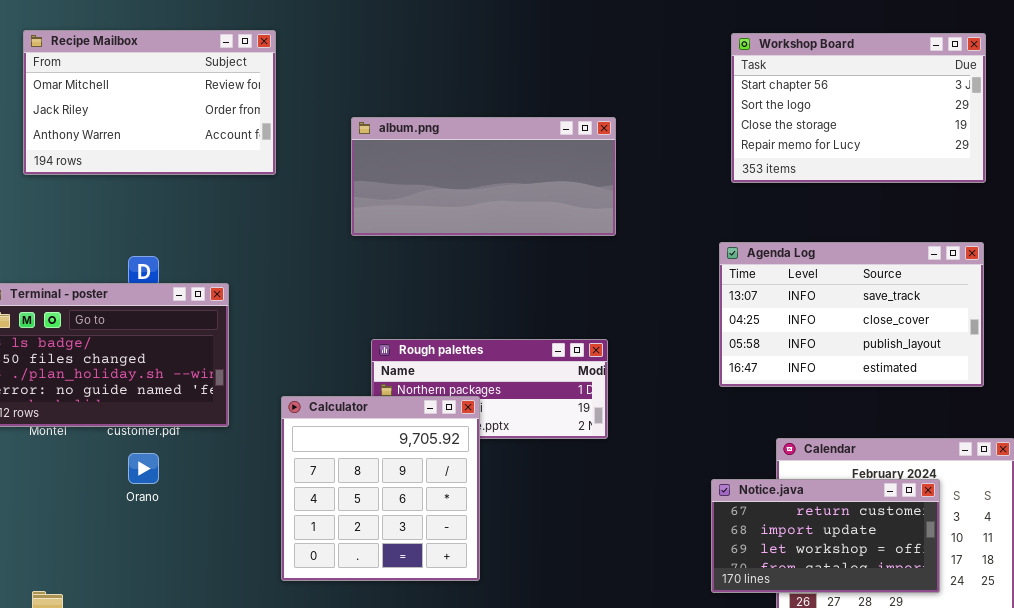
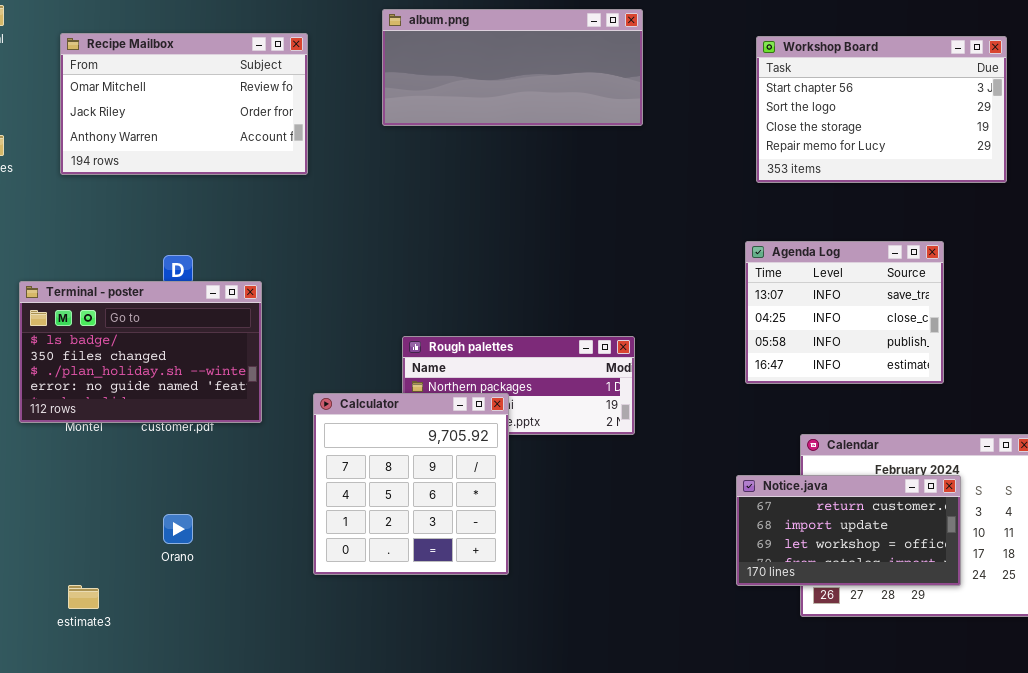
album.png: [351,117,616,236] -> [382,9,643,126], moved
Agenda Log: [719,242,984,387] -> [745,241,944,384], resized
Orano: [128,453,159,484] -> [163,514,193,544], moved

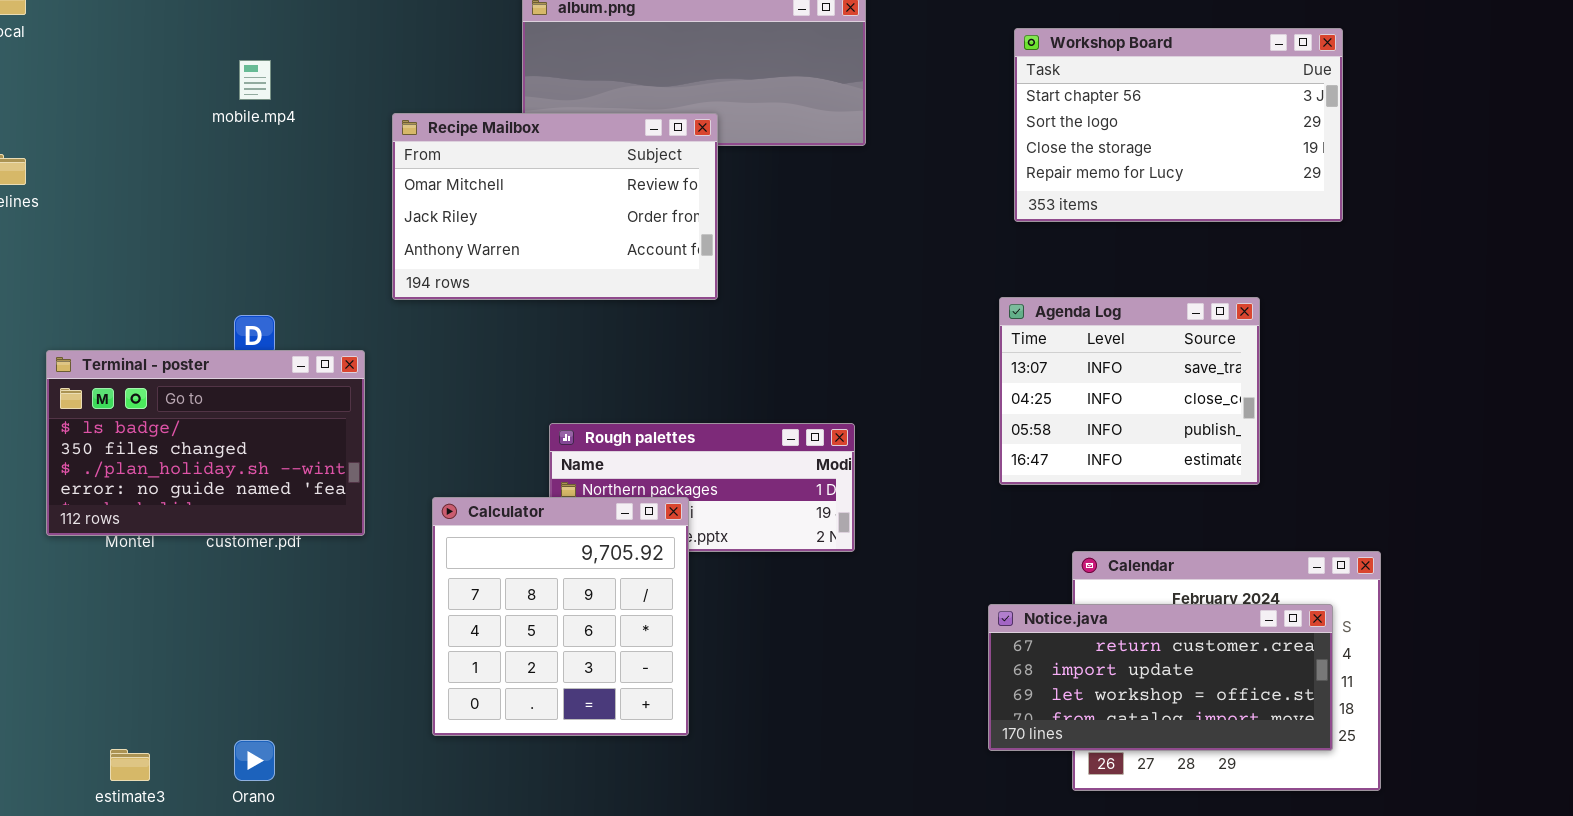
Recipe Mailbox: [60,33,308,175] -> [392,113,718,300], moved
Notice.java: [736,475,961,586] -> [988,604,1333,751], resized
Orano: [163,514,193,544] -> [234,740,275,781], moved

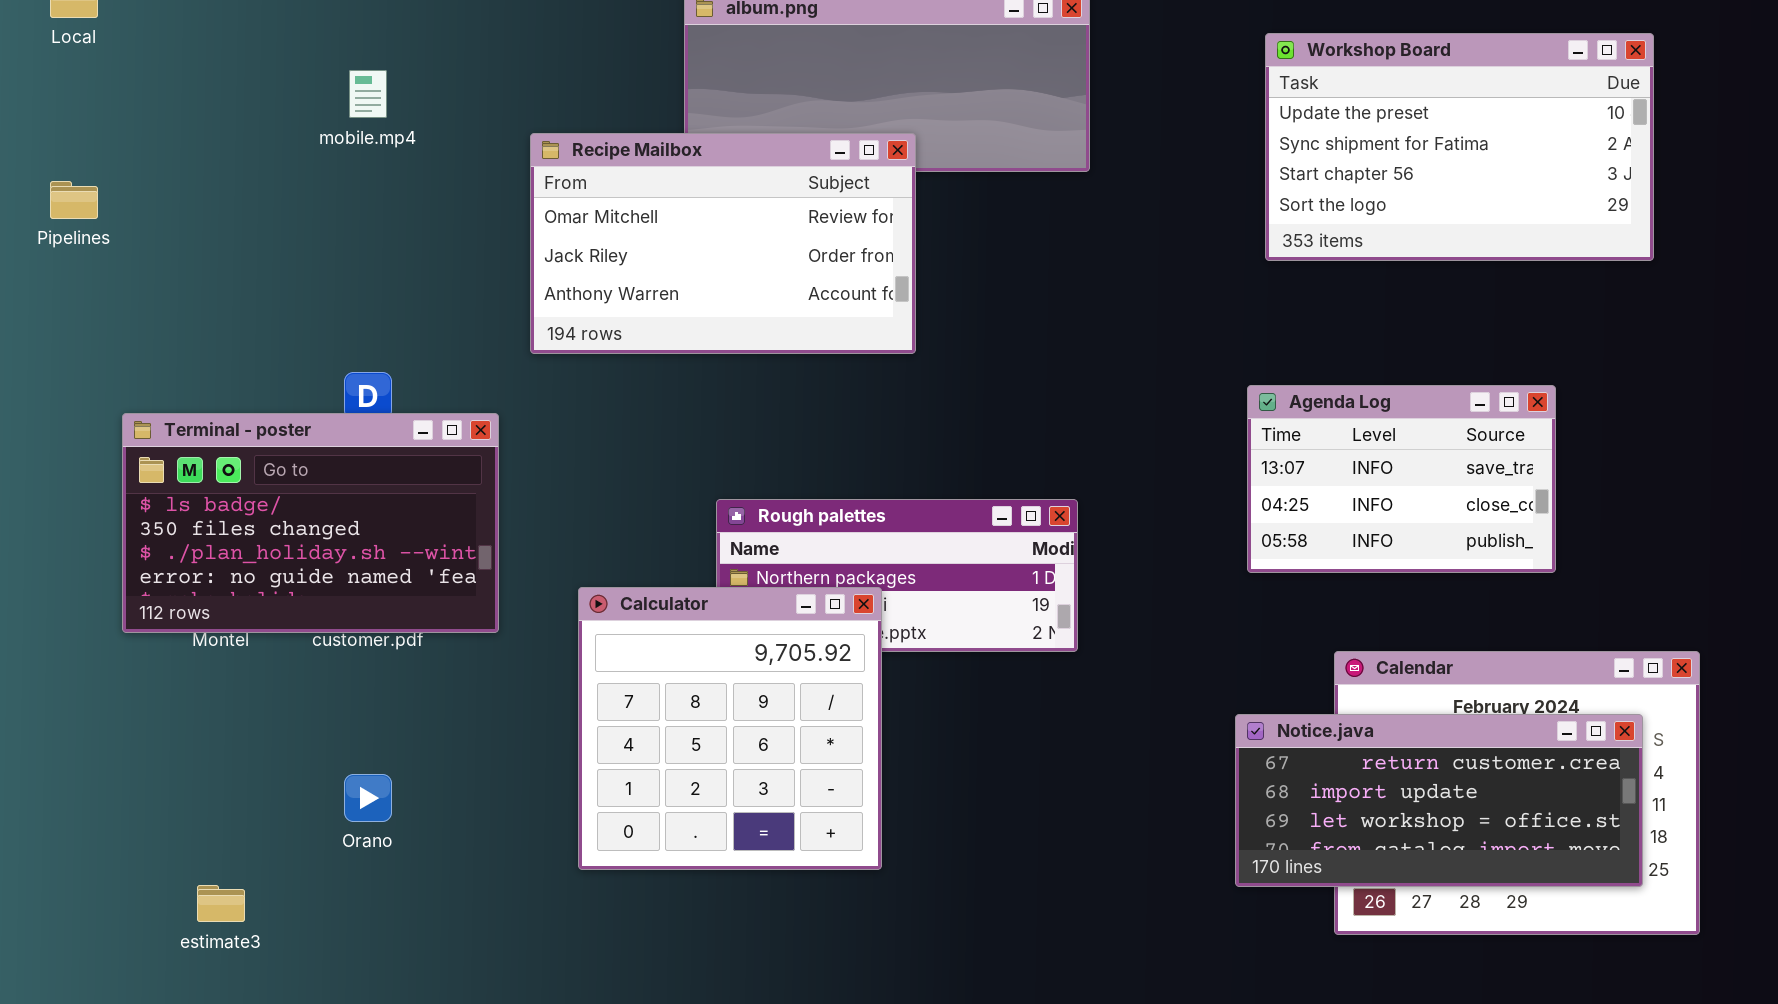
Workshop Board: [1014,28,1343,222] -> [1265,33,1654,261], scrolled up 2 rows
Agenda Log: [999,297,1260,485] -> [1247,385,1556,573], resized
Orano: [234,740,275,781] -> [344,774,392,822], moved

